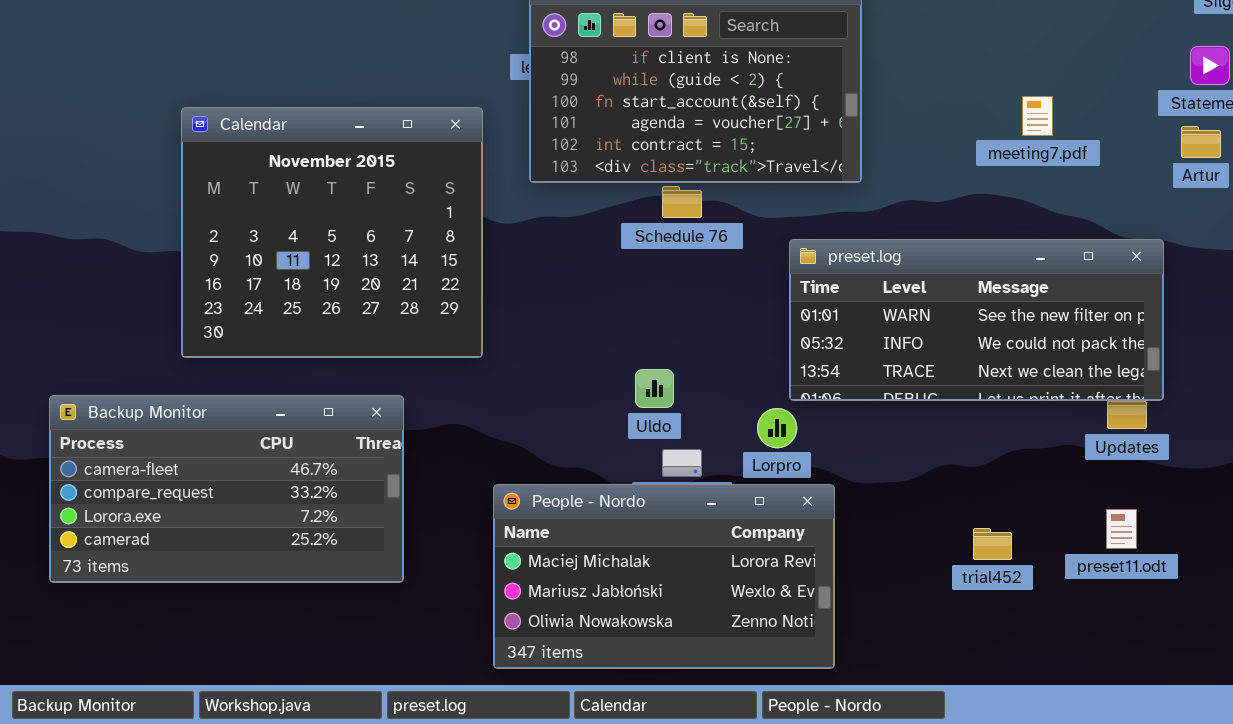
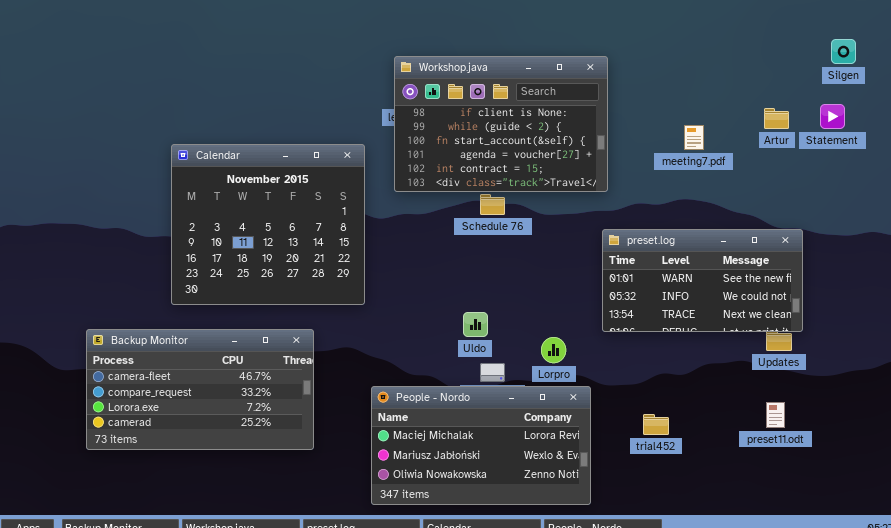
meeting7.pdf: [1022,96,1053,136] -> [684,125,704,150], moved
Artur: [1181,126,1221,158] -> [764,108,789,129], moved
preset.log: [789,239,1164,401] -> [602,229,803,332], resized
trial452: [973,528,1012,560] -> [643,414,669,435], moved

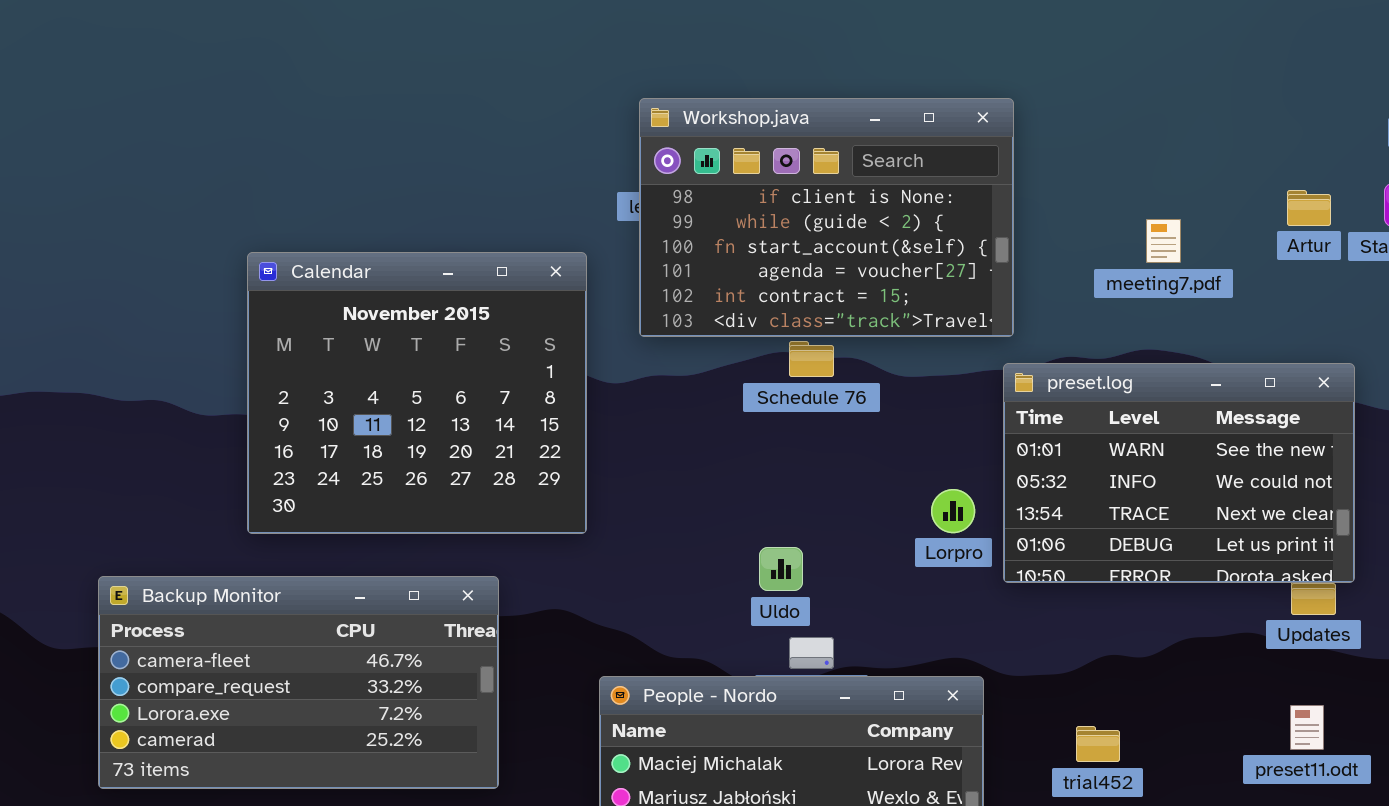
preset.log: [602,229,803,332] -> [1003,363,1355,583], resized
Lorpro: [541,337,566,363] -> [931,489,975,533], moved

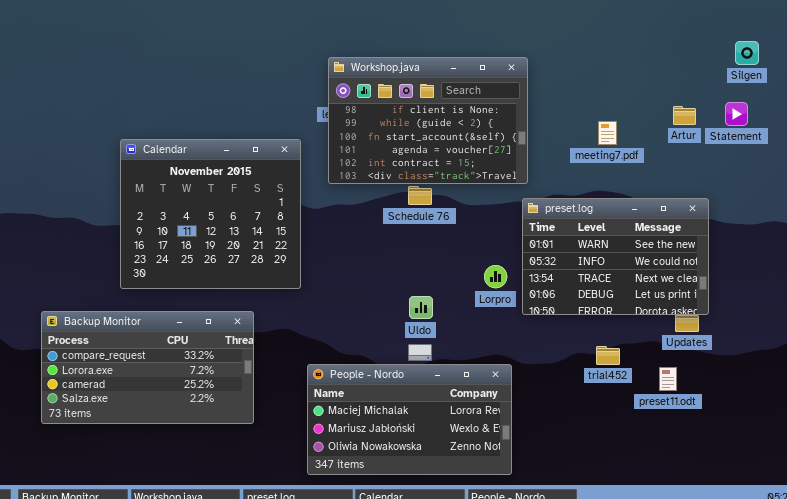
Uldo: [759,547,803,591] -> [409,296,433,319], moved
Backup Monitor: [98,576,499,789] -> [41,311,254,424], scrolled down 1 row
preset11.odt: [1290,705,1324,750] -> [659,367,677,391], moved
trial452: [1076,726,1120,762] -> [596,346,620,365], moved

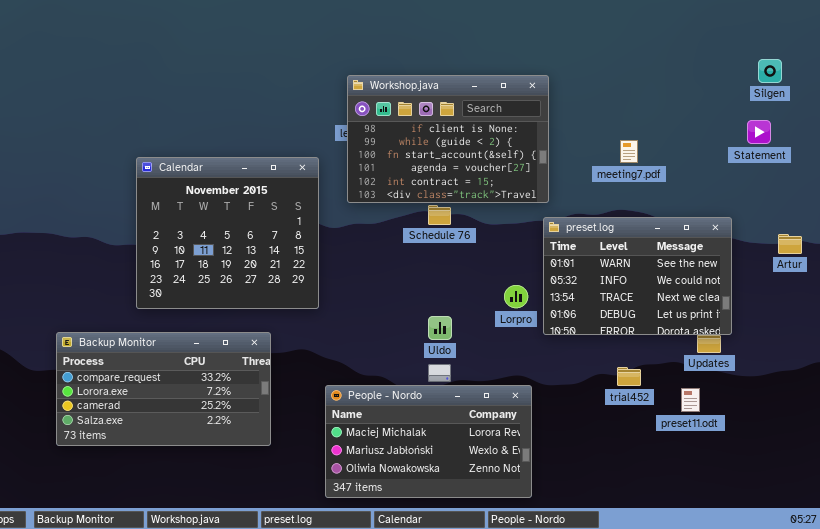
Artur: [673,106,696,125] -> [778,234,802,254], moved

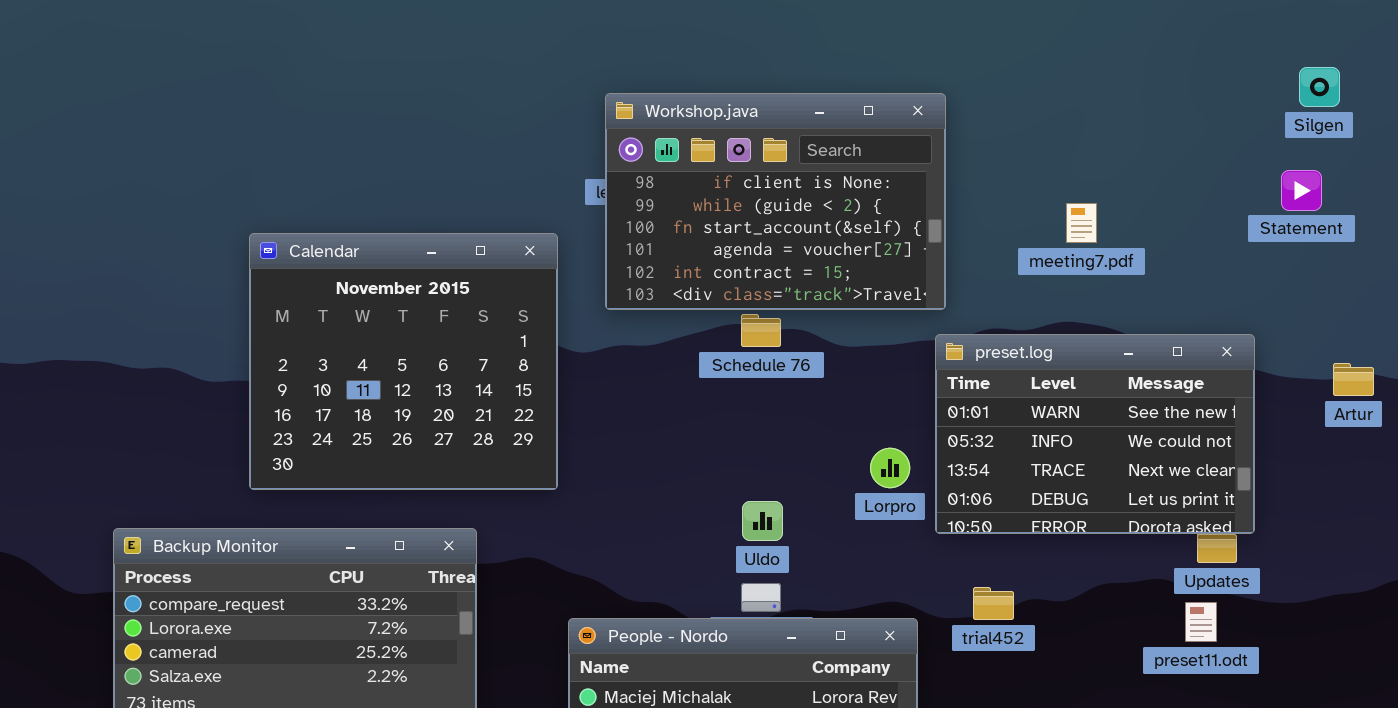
trial452: [617,367,641,386] -> [973,587,1014,620], moved
preset11.odt: [681,388,700,412] -> [1185,602,1217,642], moved

